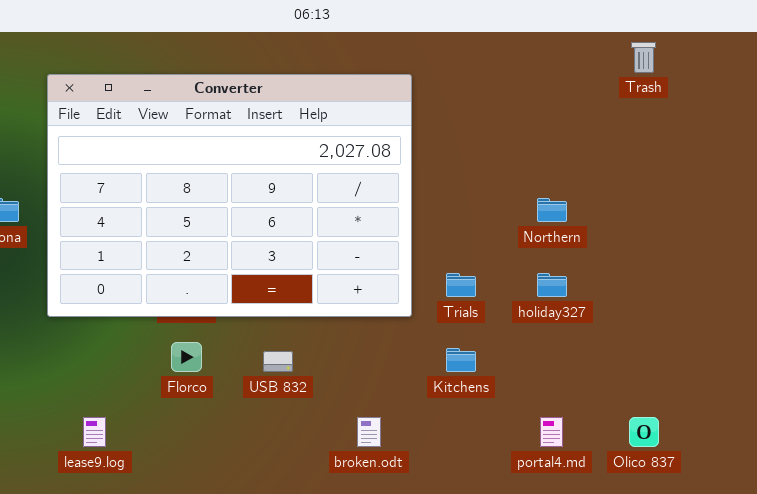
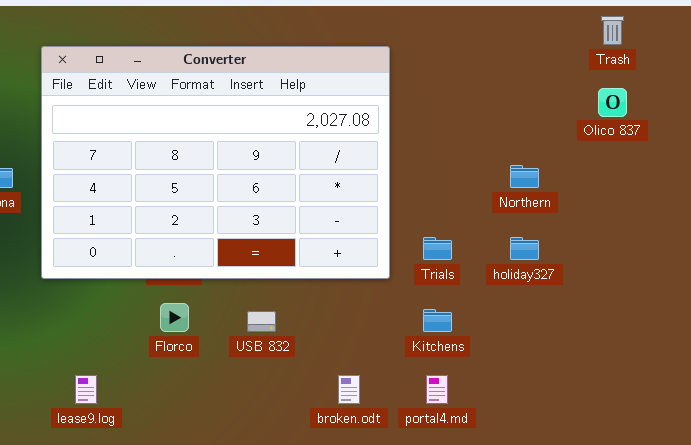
portal4.md: [540,417,563,447] -> [426,375,448,404], moved
Olico 837: [629,417,659,447] -> [598,88,627,117], moved

